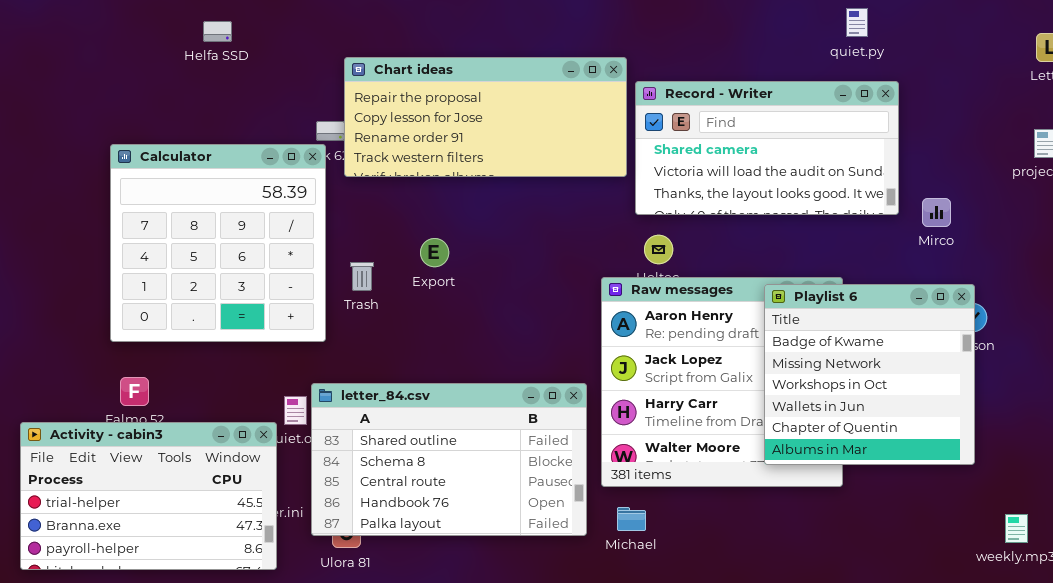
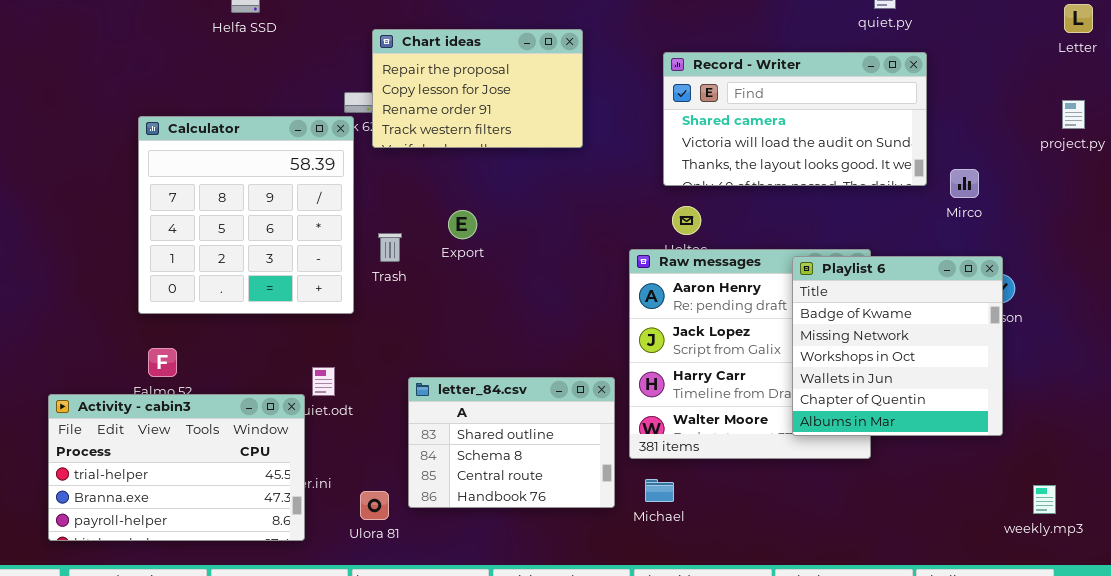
Chart ideas: [344,57,627,177] -> [372,29,583,148], resized
letter_84.csv: [311,383,587,536] -> [408,377,615,508], resized

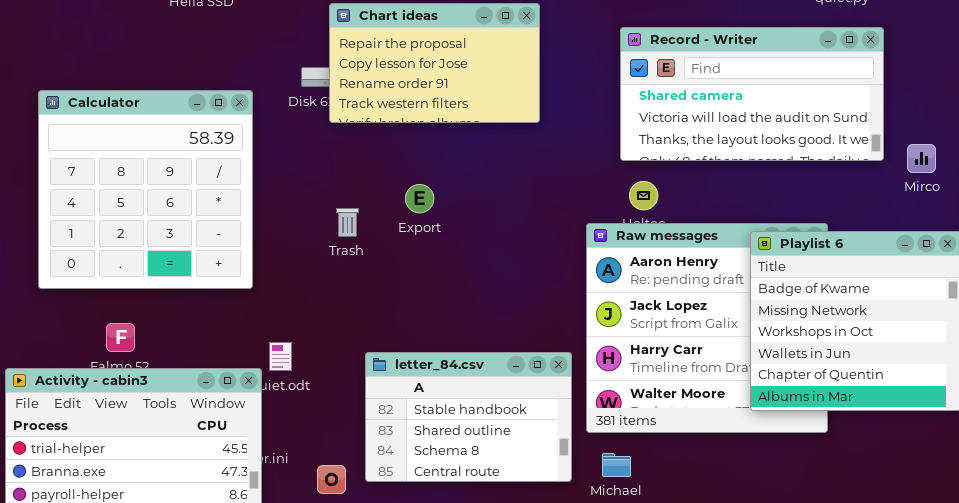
Calculator: [138,116,354,314] -> [38,90,253,289], moved
letter_84.csv: [408,377,615,508] -> [365,352,572,482], scrolled up 1 row

